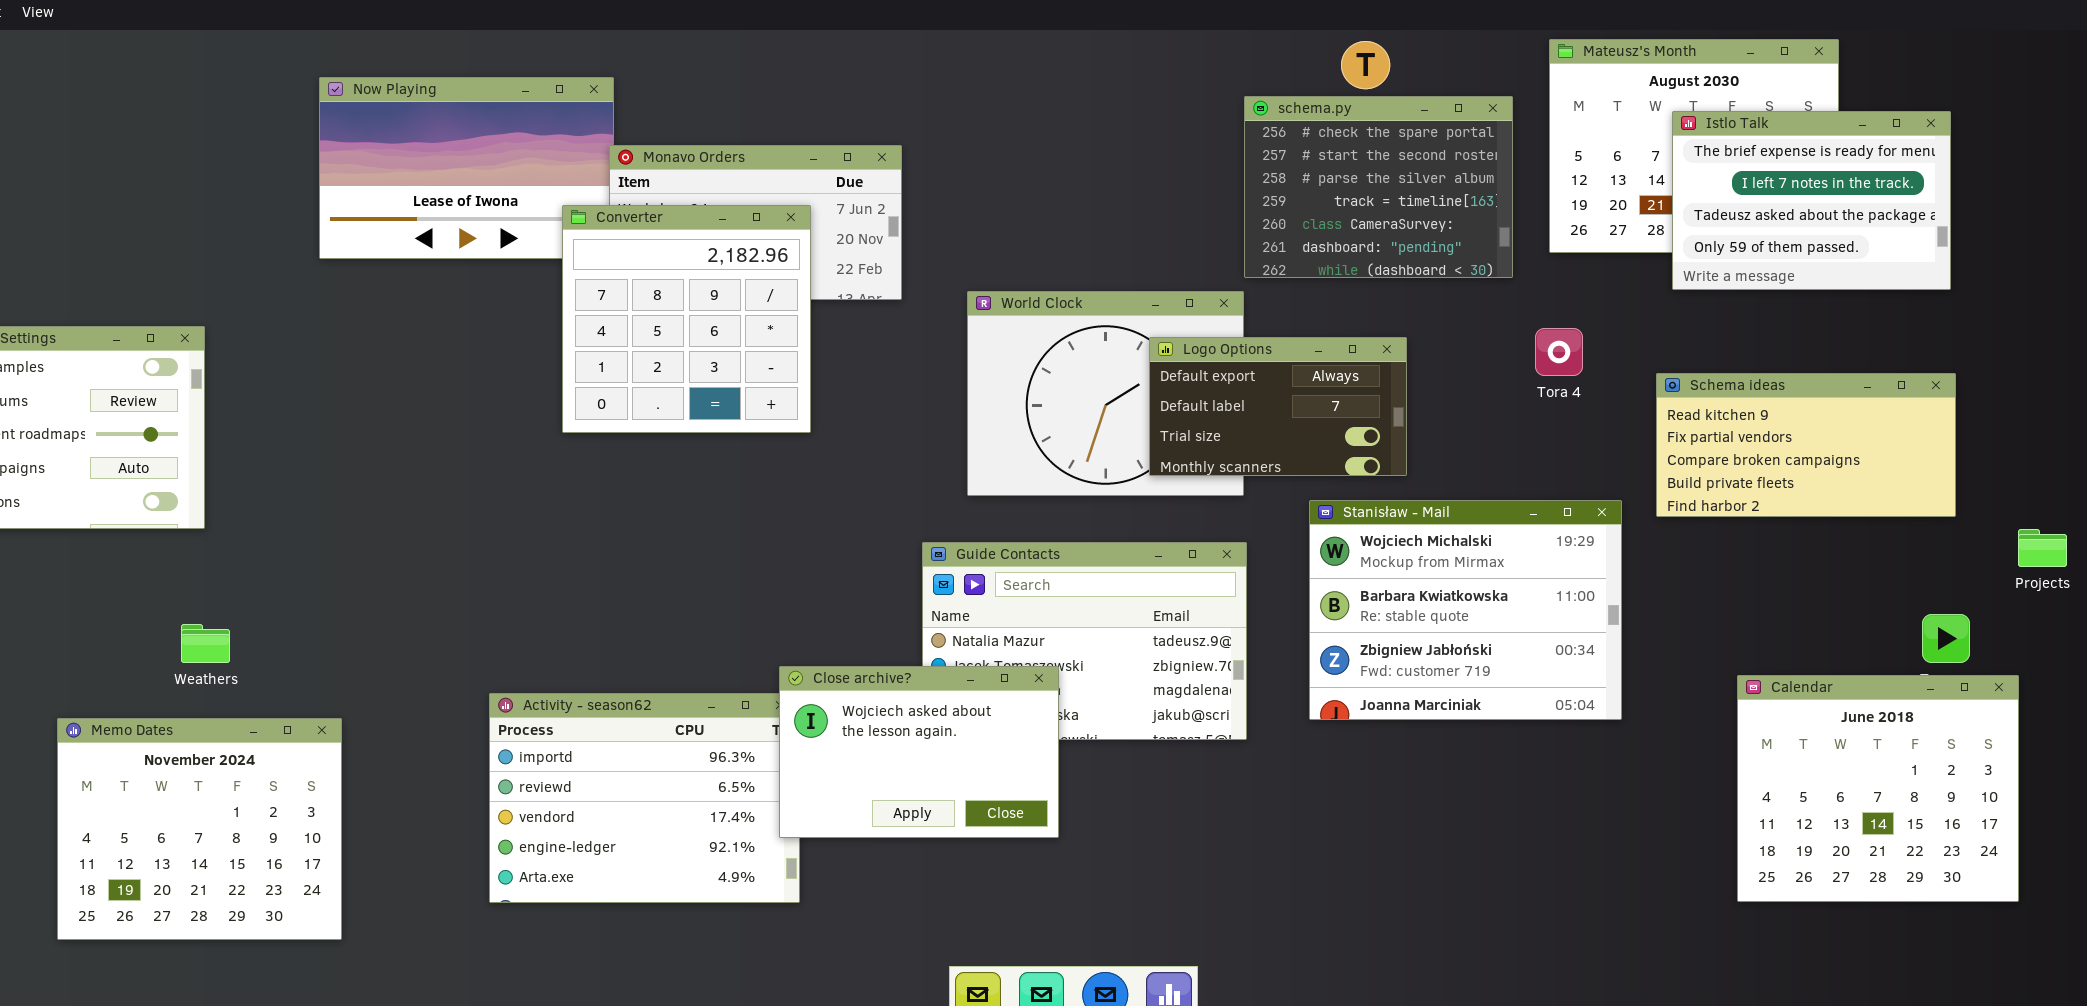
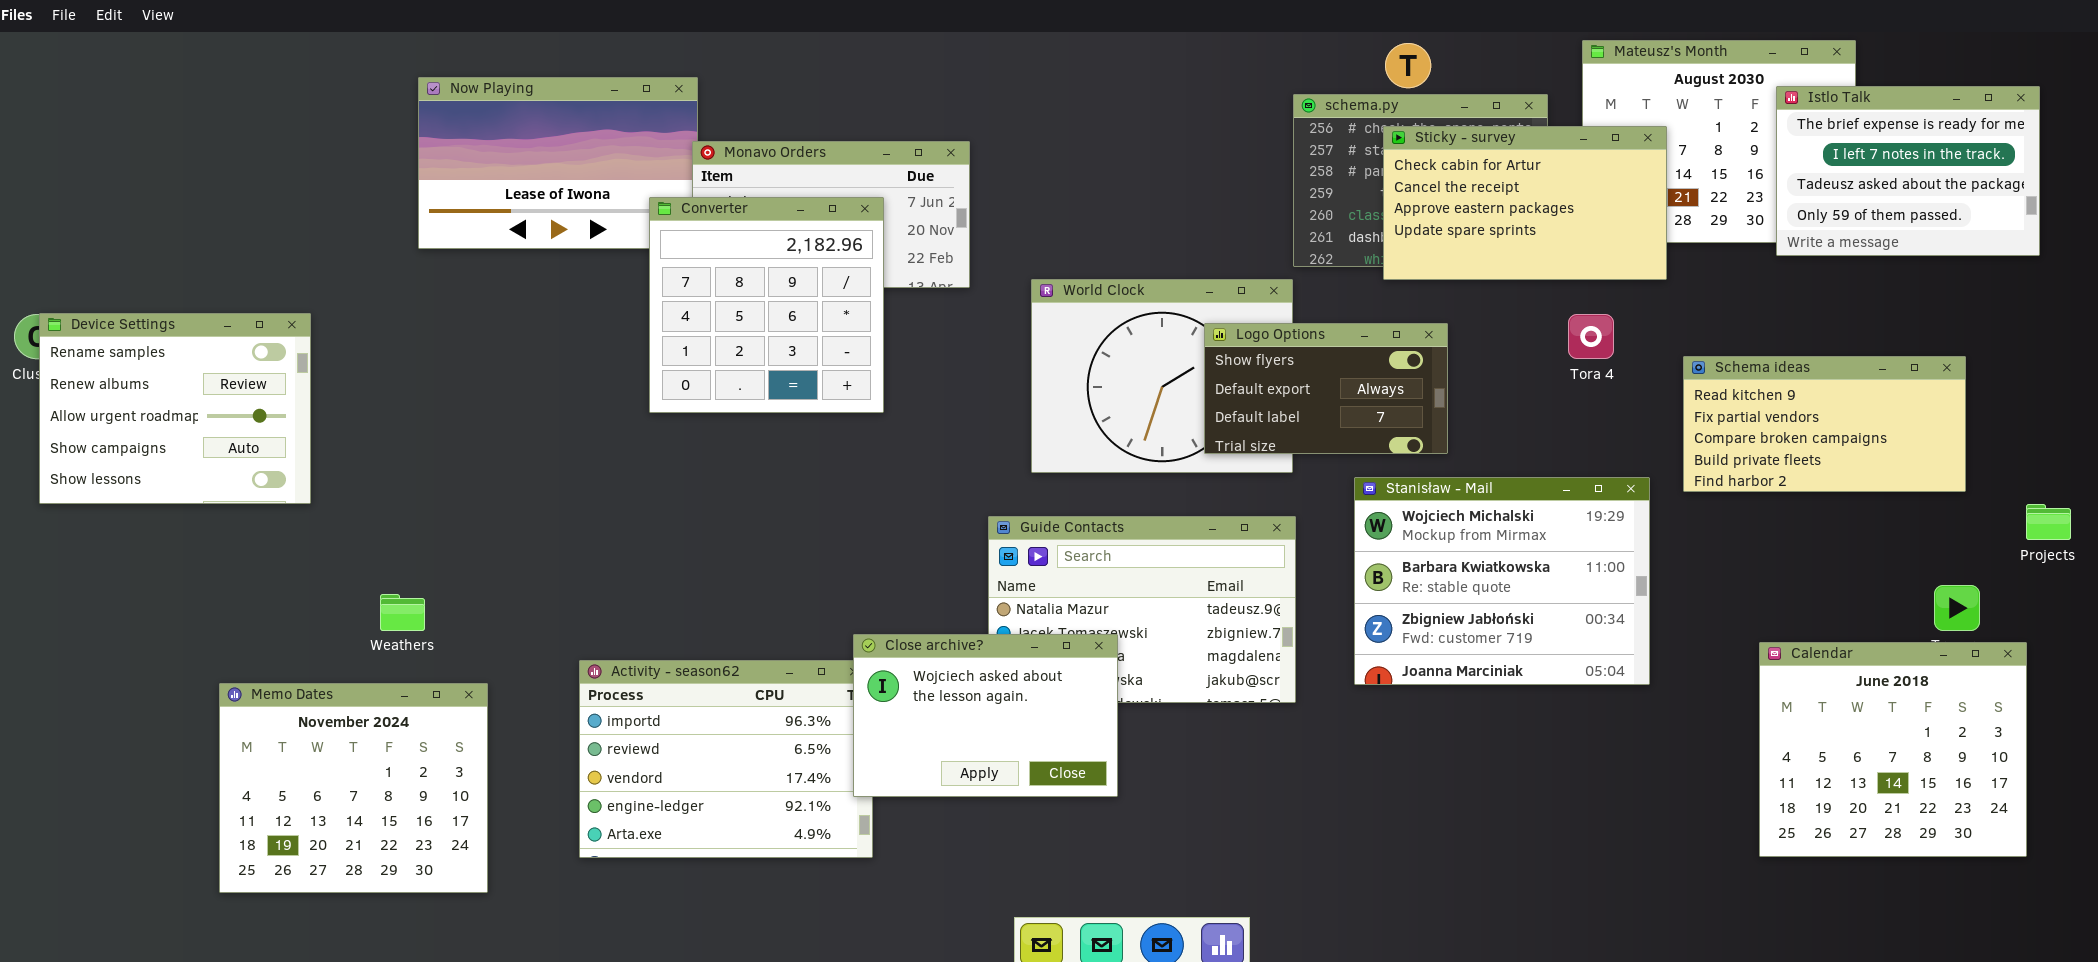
Istlo Talk: [1672,111,1951,290] -> [1776,86,2040,256], moved
Sticky - survey: none -> [1383,126,1667,280], opened
Logo Options: [1149,337,1407,476] -> [1204,323,1448,454], scrolled up 1 row
Weathers: [181,624,230,663] -> [380,594,425,631], moved
Memo Dates: [57,718,342,940] -> [219,683,488,893], moved

